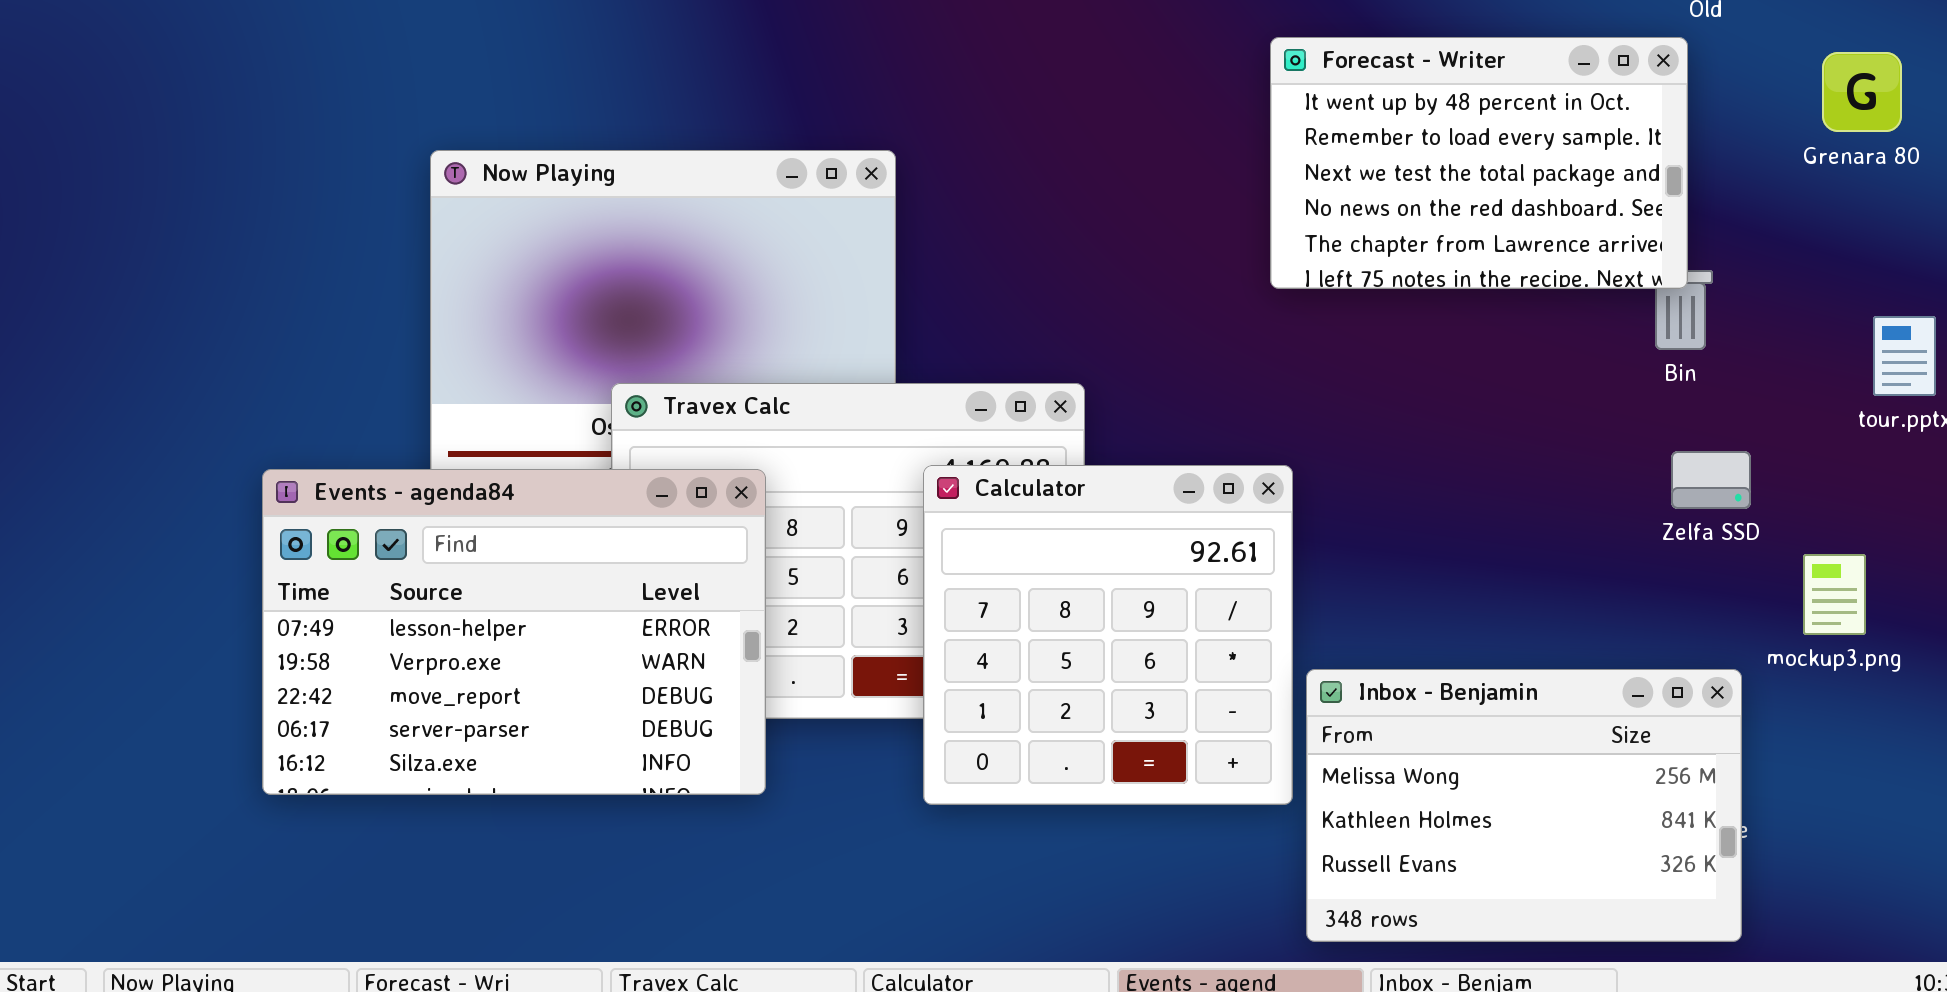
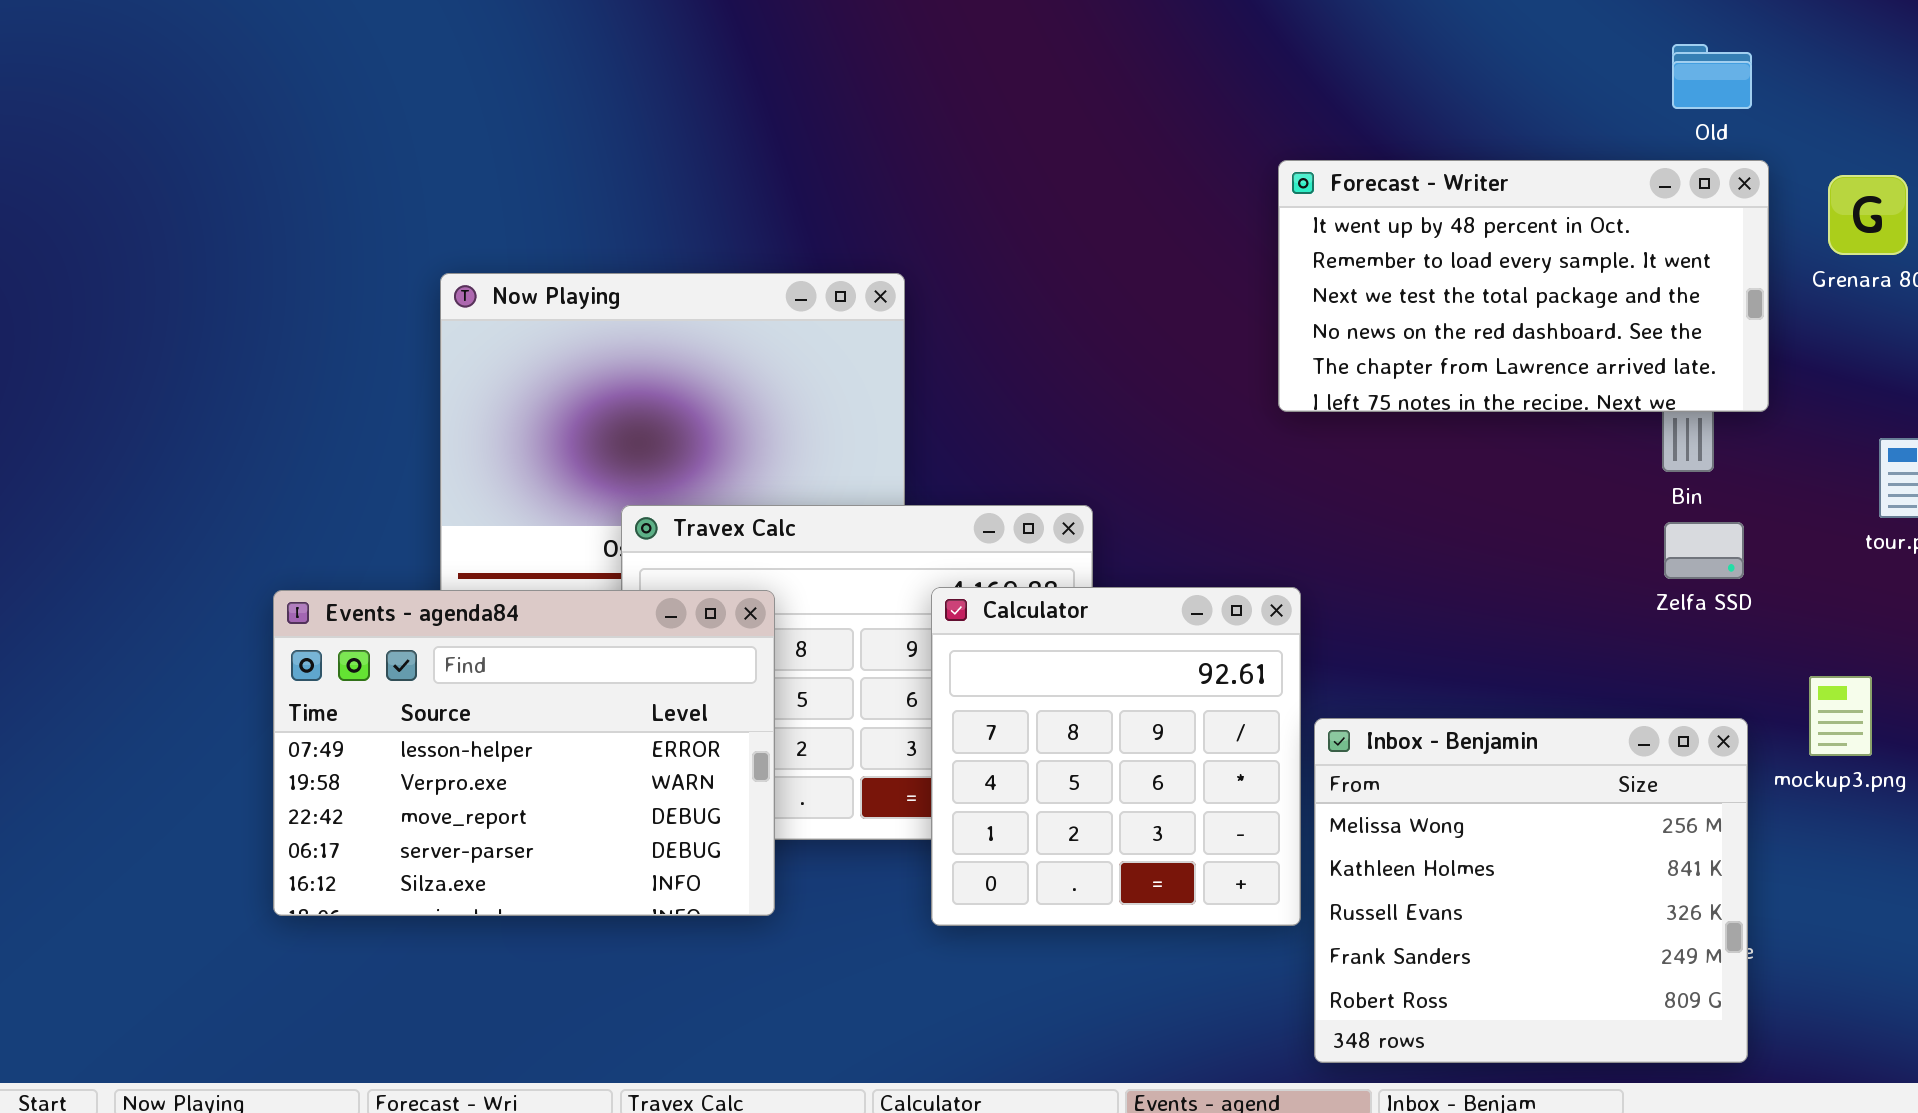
Forecast - Writer: [1270,37,1688,289] -> [1278,160,1769,412], resized
Zelfa SSD: [1671,451,1751,509] -> [1664,522,1744,579], moved
Inbox - Benjamin: [1306,669,1742,942] -> [1314,718,1748,1063], resized

